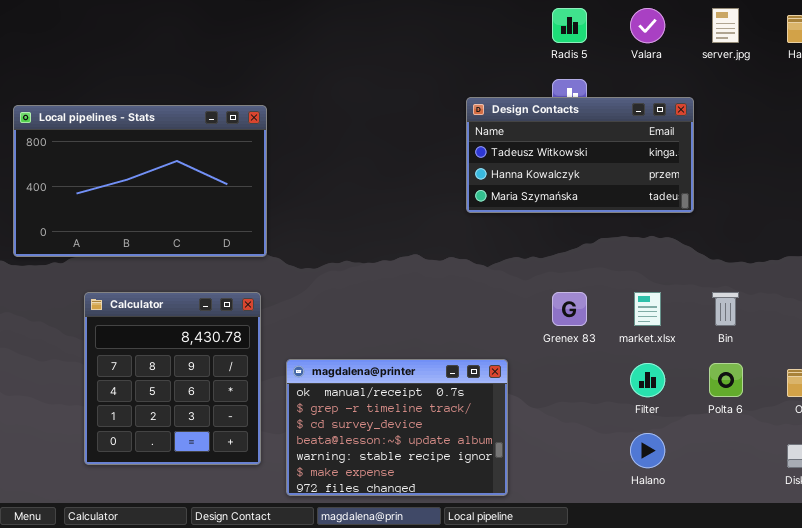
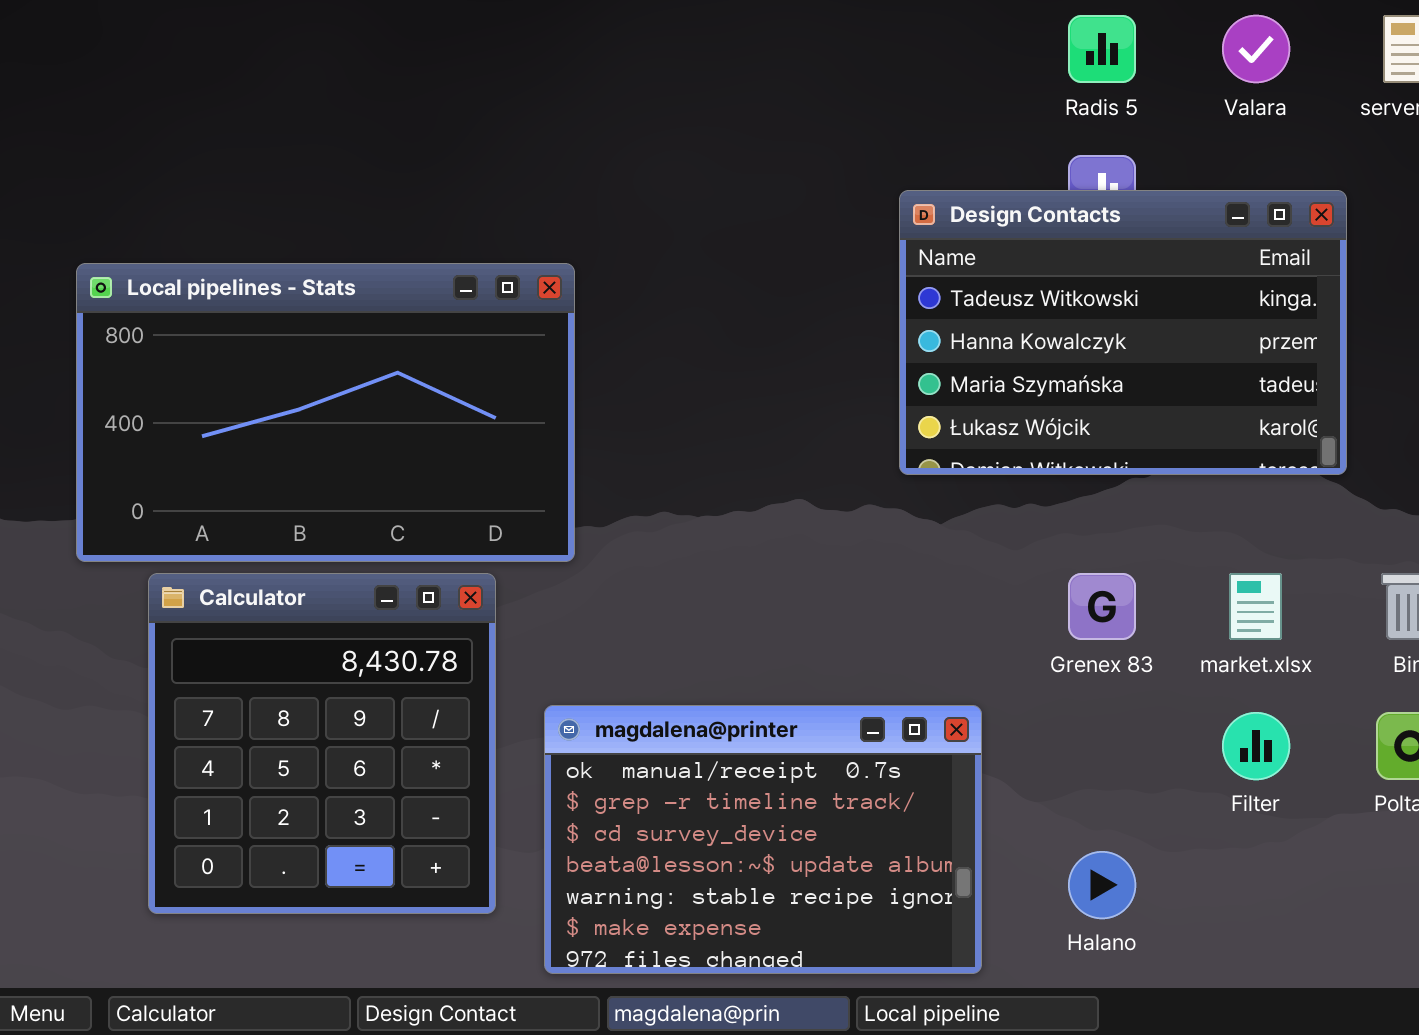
Design Contacts: [466,97,694,213] -> [899,190,1347,475], resized
Local pipelines - Stats: [13,105,267,257] -> [76,263,575,562], moved
Halano: [630,433,665,468] -> [1068,851,1136,919], moved

